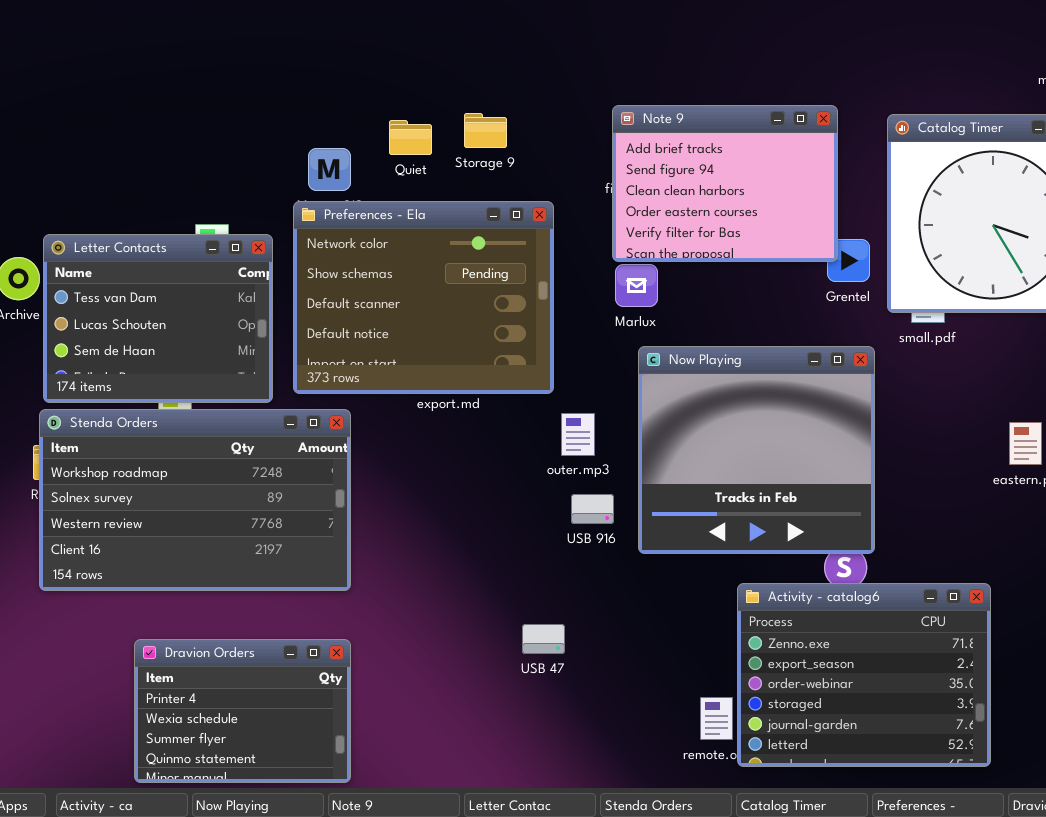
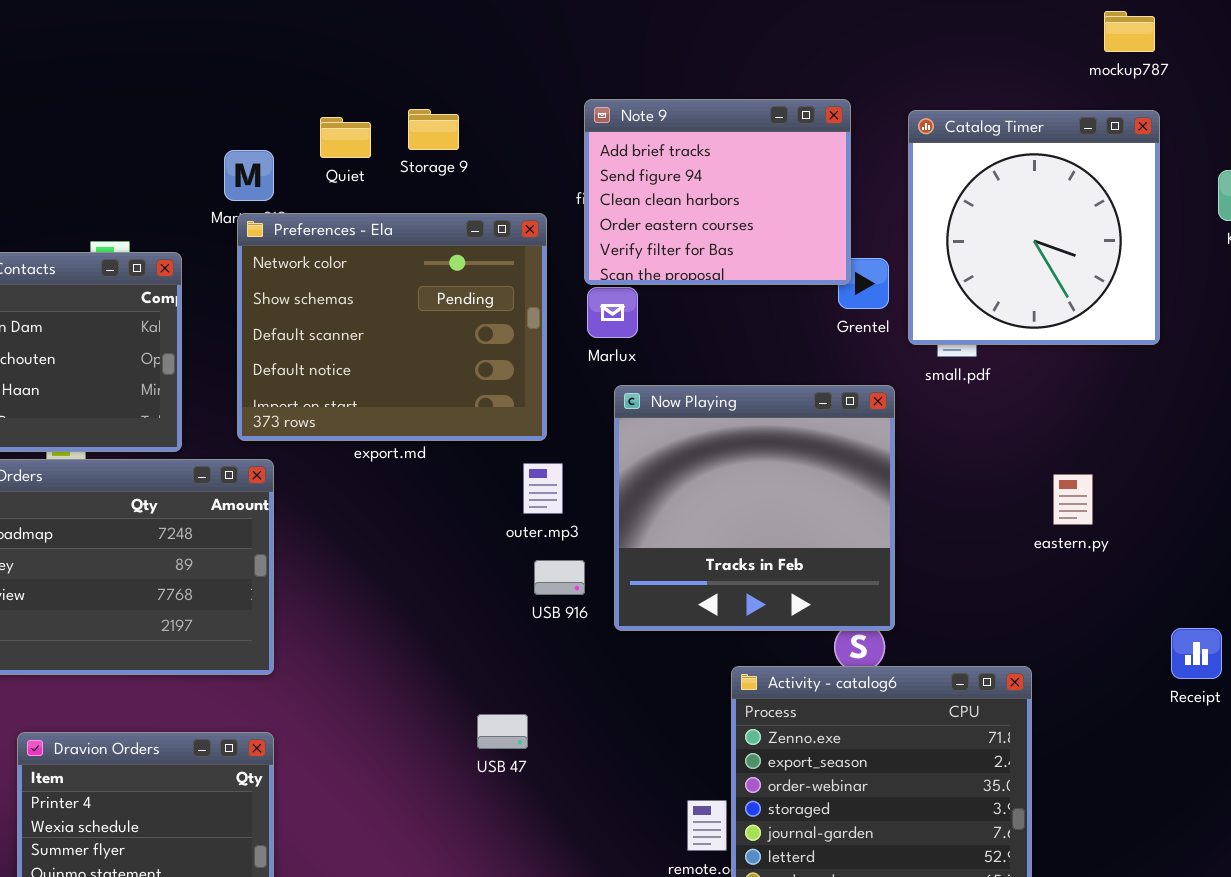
Preferences - Ela: [293,201,554,394] -> [237,213,547,441], moved

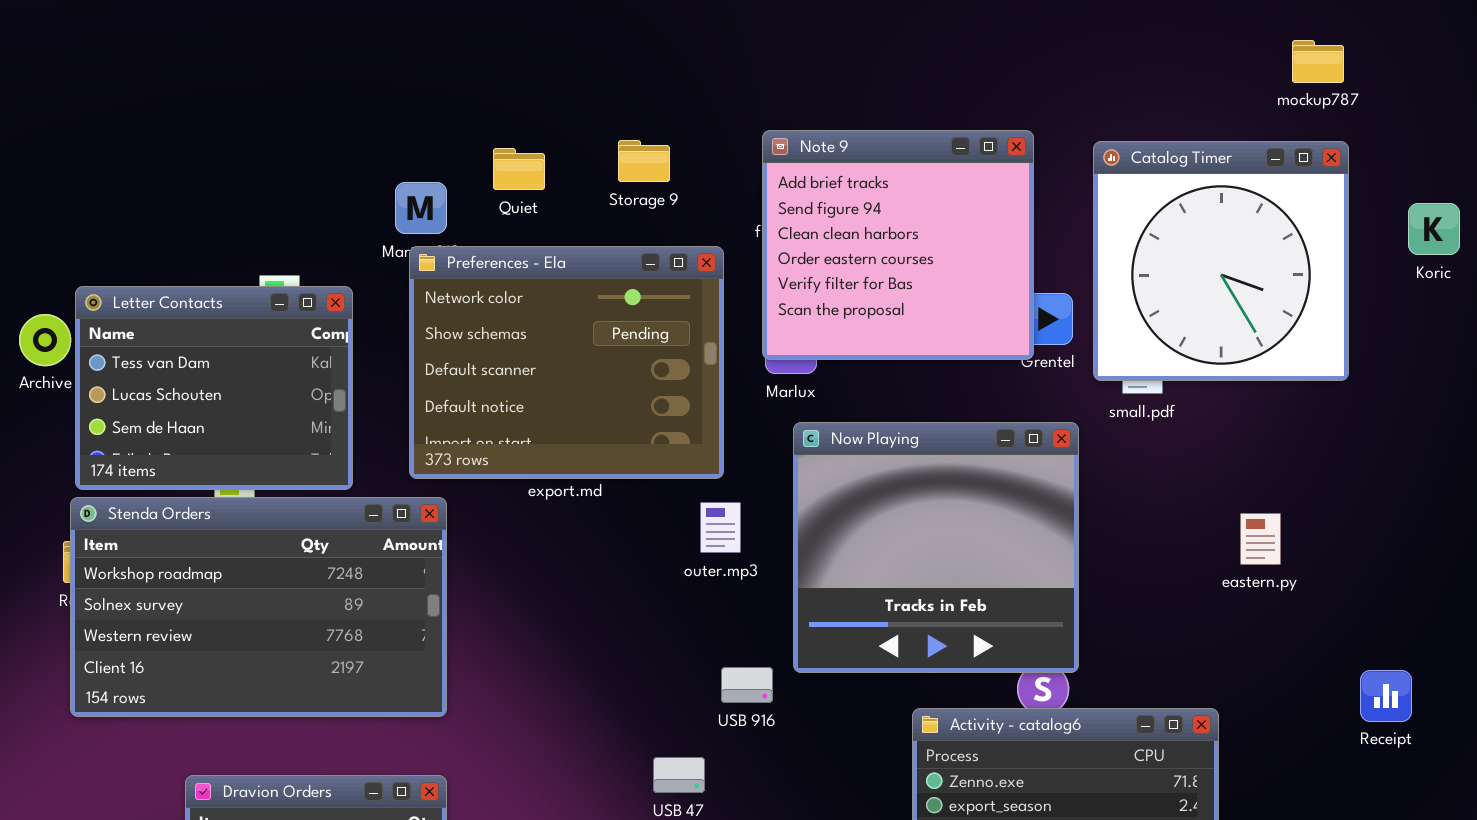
Note 9: [584,99,851,285] -> [762,130,1034,360], resized
Storage 9: [408,109,459,150] -> [618,140,670,182], moved
USB 916: [534,560,585,595] -> [721,667,773,703], moved

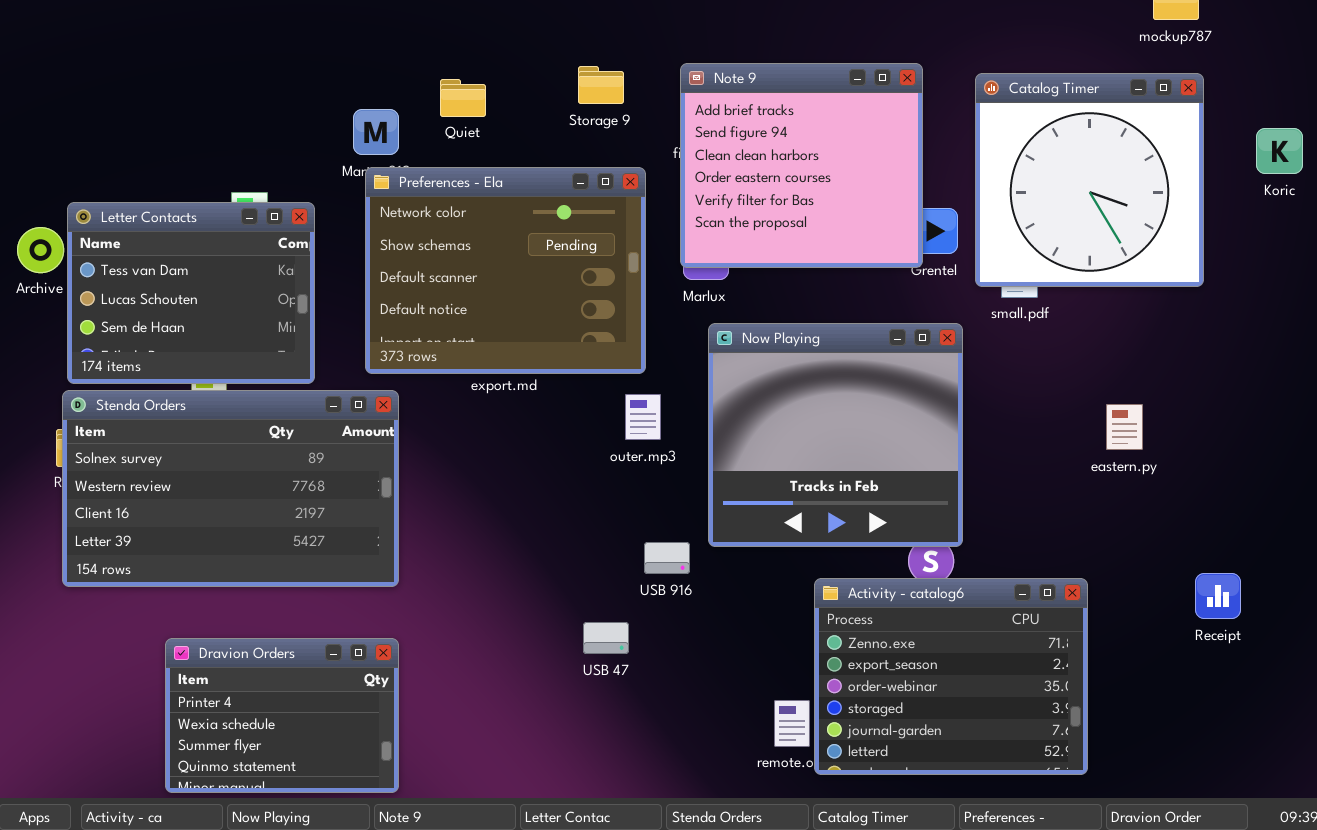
Storage 9: [618,140,670,182] -> [578,66,624,104], moved
Stenda Orders: [70,497,447,717] -> [62,390,399,587], scrolled down 1 row
Receipt: [1360,670,1412,722] -> [1195,573,1241,619], moved

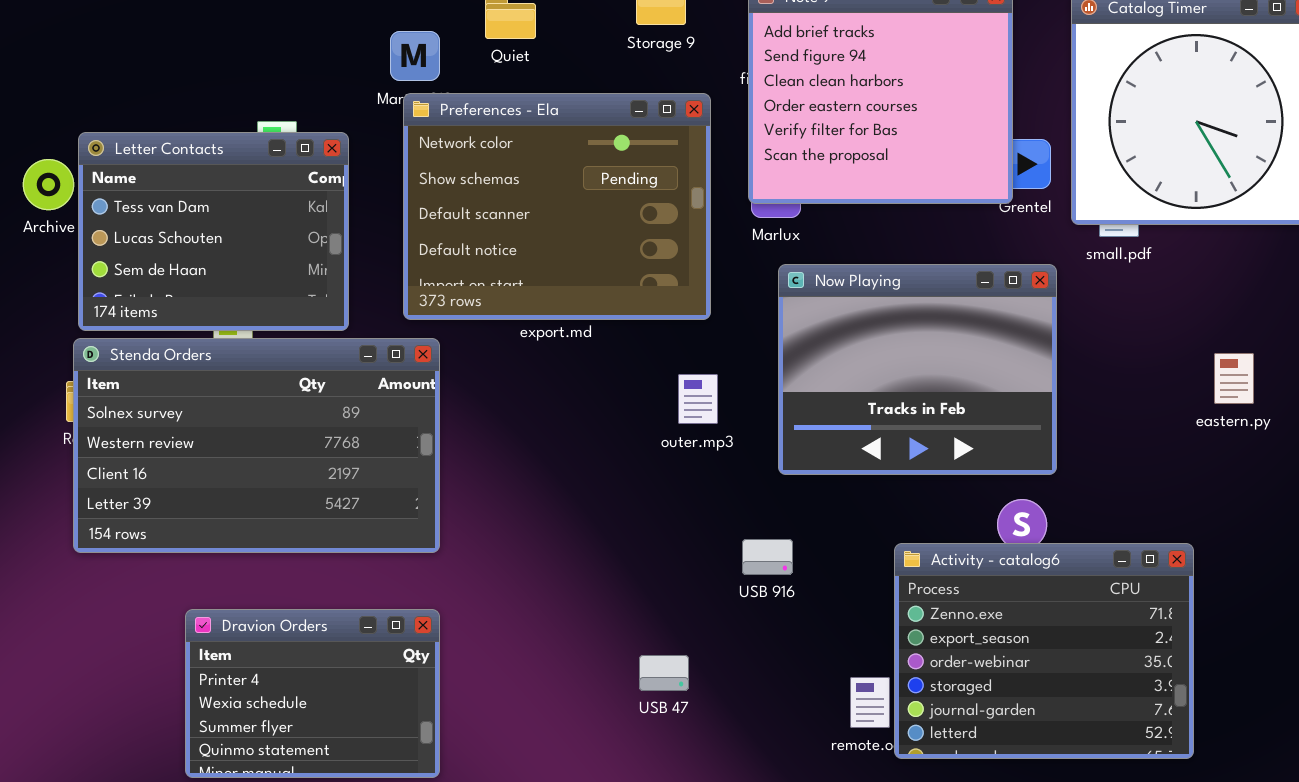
Now Playing: [708,323,963,547] -> [778,264,1057,475], resized
outer.mp3: [625,394,661,440] -> [678,374,718,424], moved
USB 916: [644,542,690,574] -> [742,539,793,575], moved
USB 47: [583,622,629,654] -> [639,655,689,691], moved

